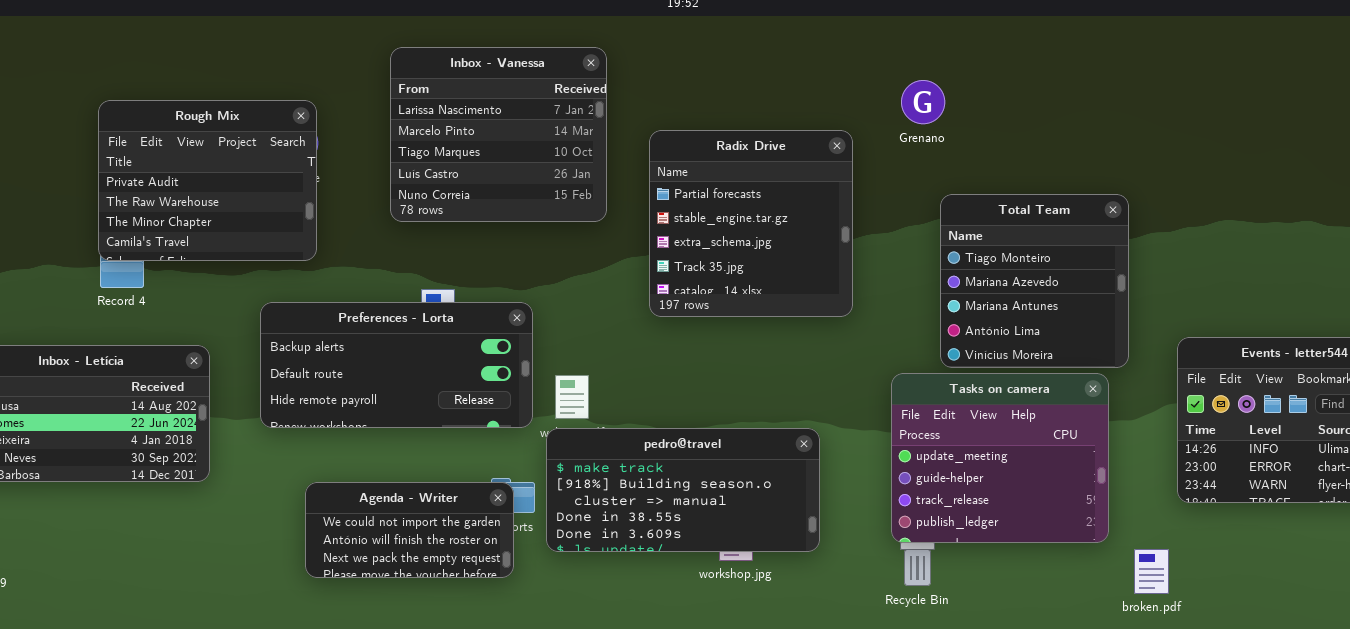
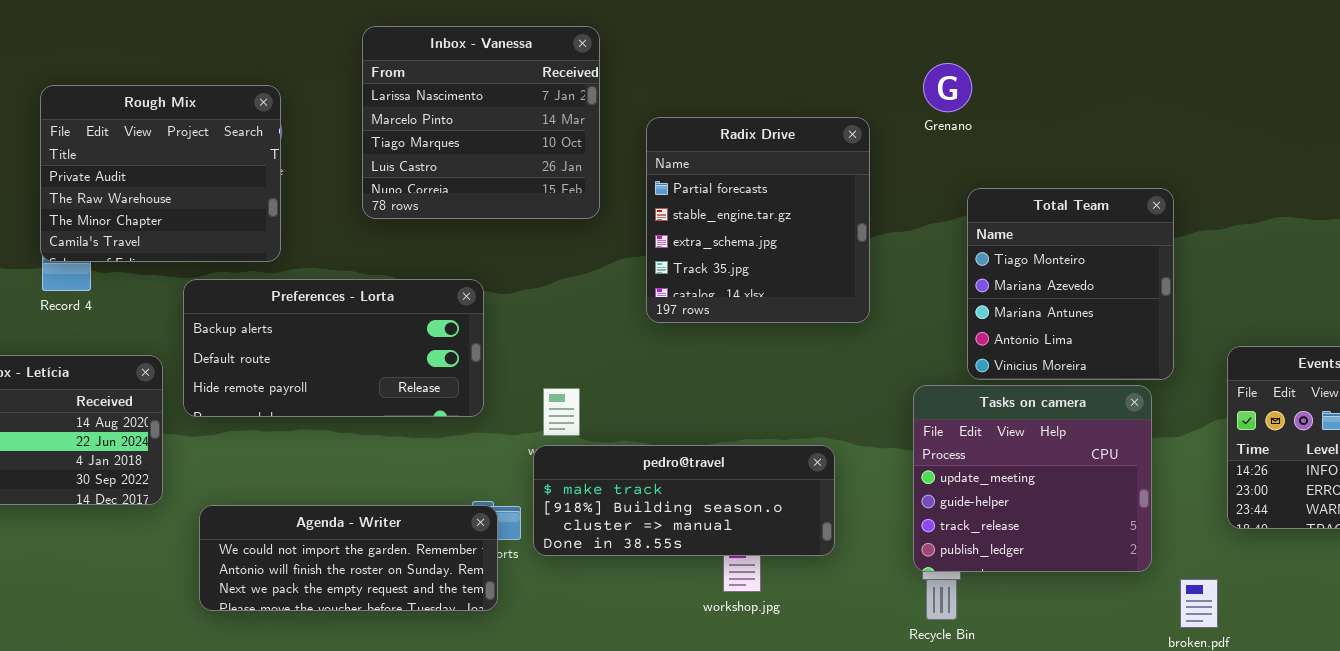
Preferences - Lorta: [260,302,533,428] -> [183,279,484,417], moved
pedro@travel: [546,428,820,552] -> [533,445,835,556], resized
Agenda - Writer: [305,482,514,578] -> [199,505,498,611], resized

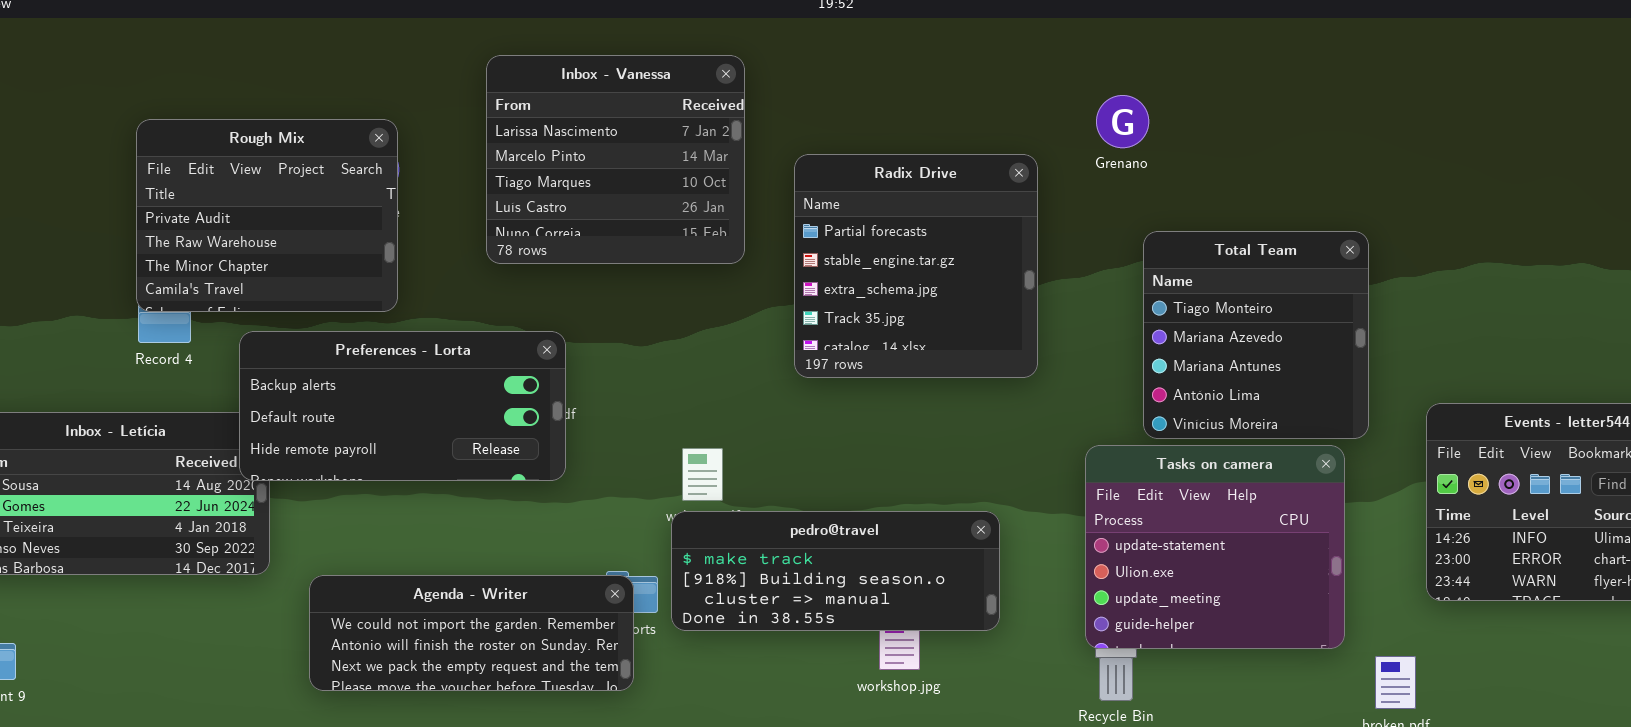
Preferences - Lorta: [183,279,484,417] -> [239,331,566,481], moved
Tasks on camera: [913,385,1152,572] -> [1085,445,1345,649], scrolled up 2 rows

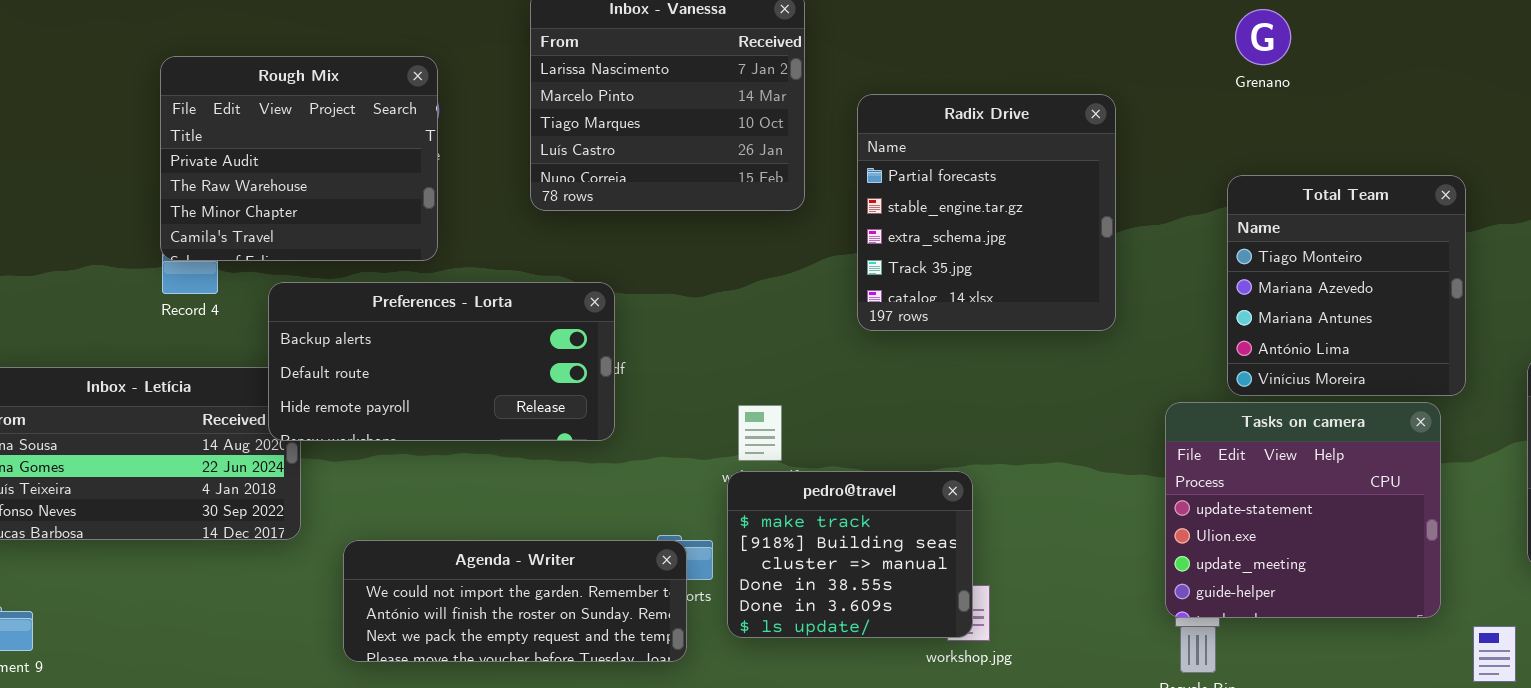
Grenano: [1096,95,1149,148] -> [1235,9,1291,65], moved
pedro@travel: [671,511,1000,631] -> [727,471,973,638], resized

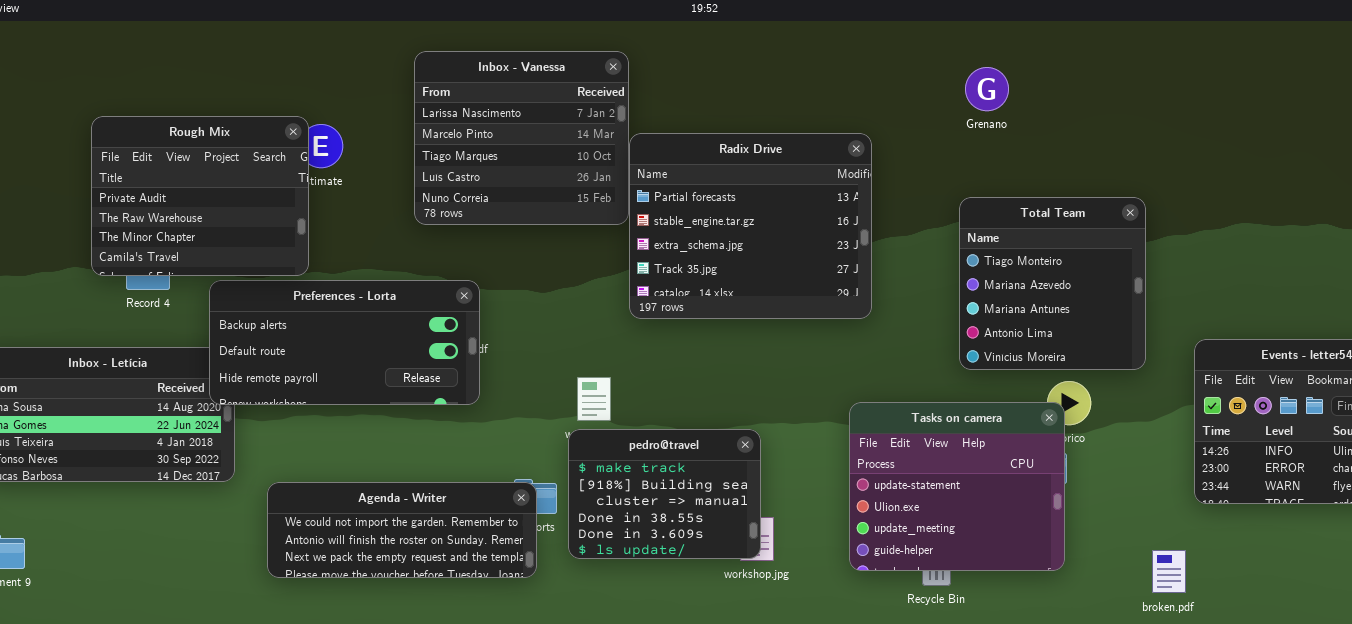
Rough Mix: [160,56,438,261] -> [91,116,309,276], moved
Radix Drive: [857,94,1116,331] -> [629,133,872,319], resized
Tasks on camera: [1165,402,1441,618] -> [849,402,1065,571], moved

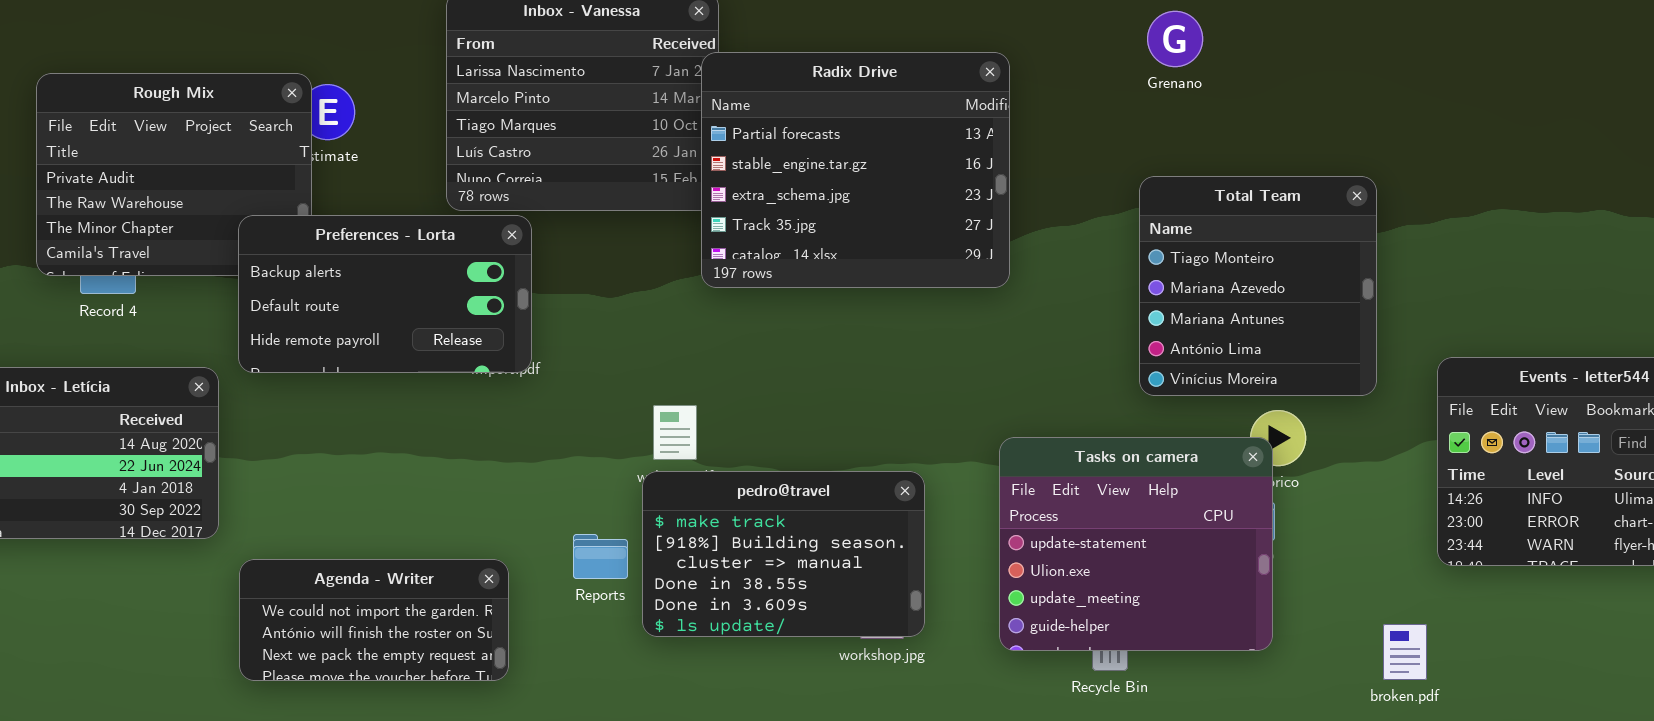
Radix Drive: [629,133,872,319] -> [701,52,1010,288], moved
Preferences - Lorta: [209,280,480,405] -> [238,215,532,373], moved, resized
pedro@travel: [568,429,761,559] -> [642,471,925,637], resized
Agenda - Writer: [267,482,537,578] -> [239,559,509,681], moved, resized

